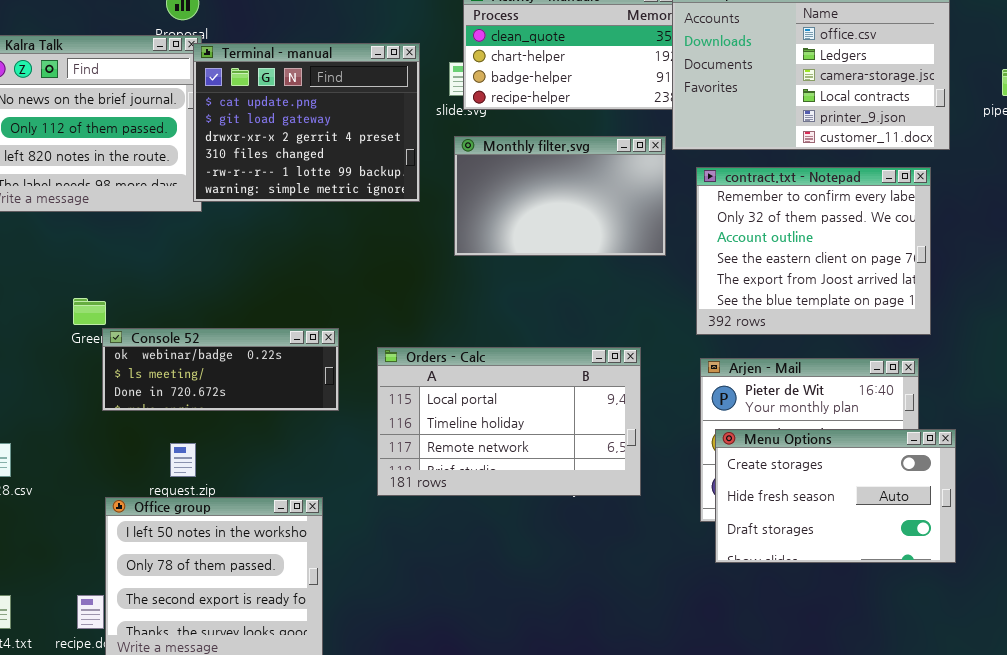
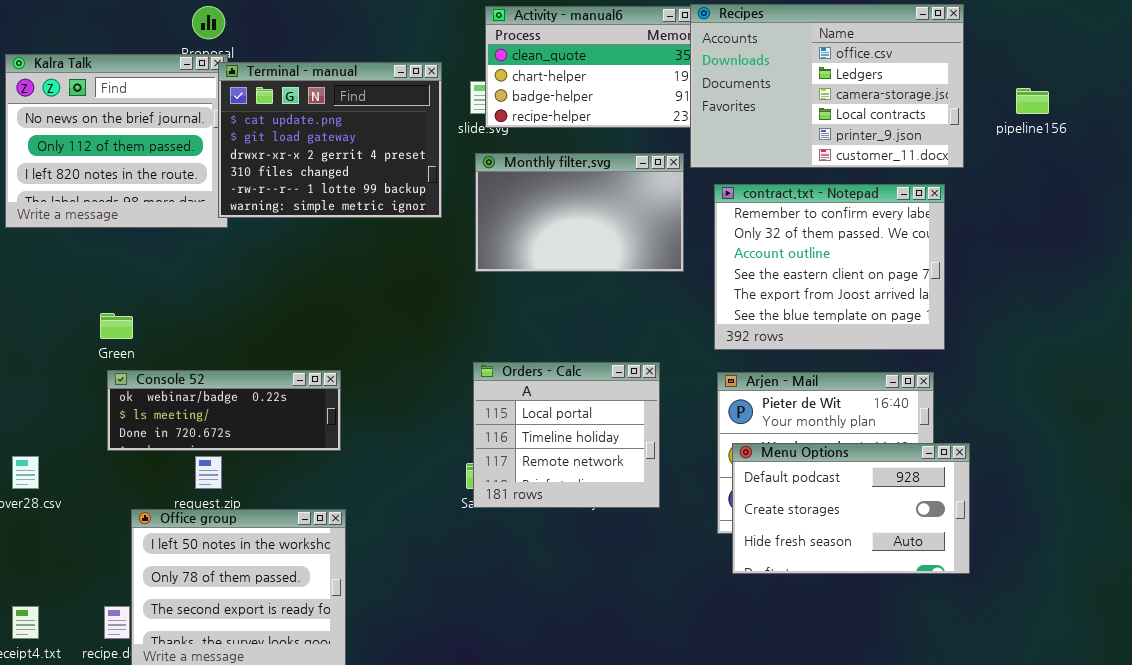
Console 52: [102,328,339,411] -> [107,370,341,451], moved
Orders - Calc: [377,347,641,496] -> [473,362,660,508], resized
Menu Options: [715,429,956,563] -> [732,443,970,574], scrolled up 1 row

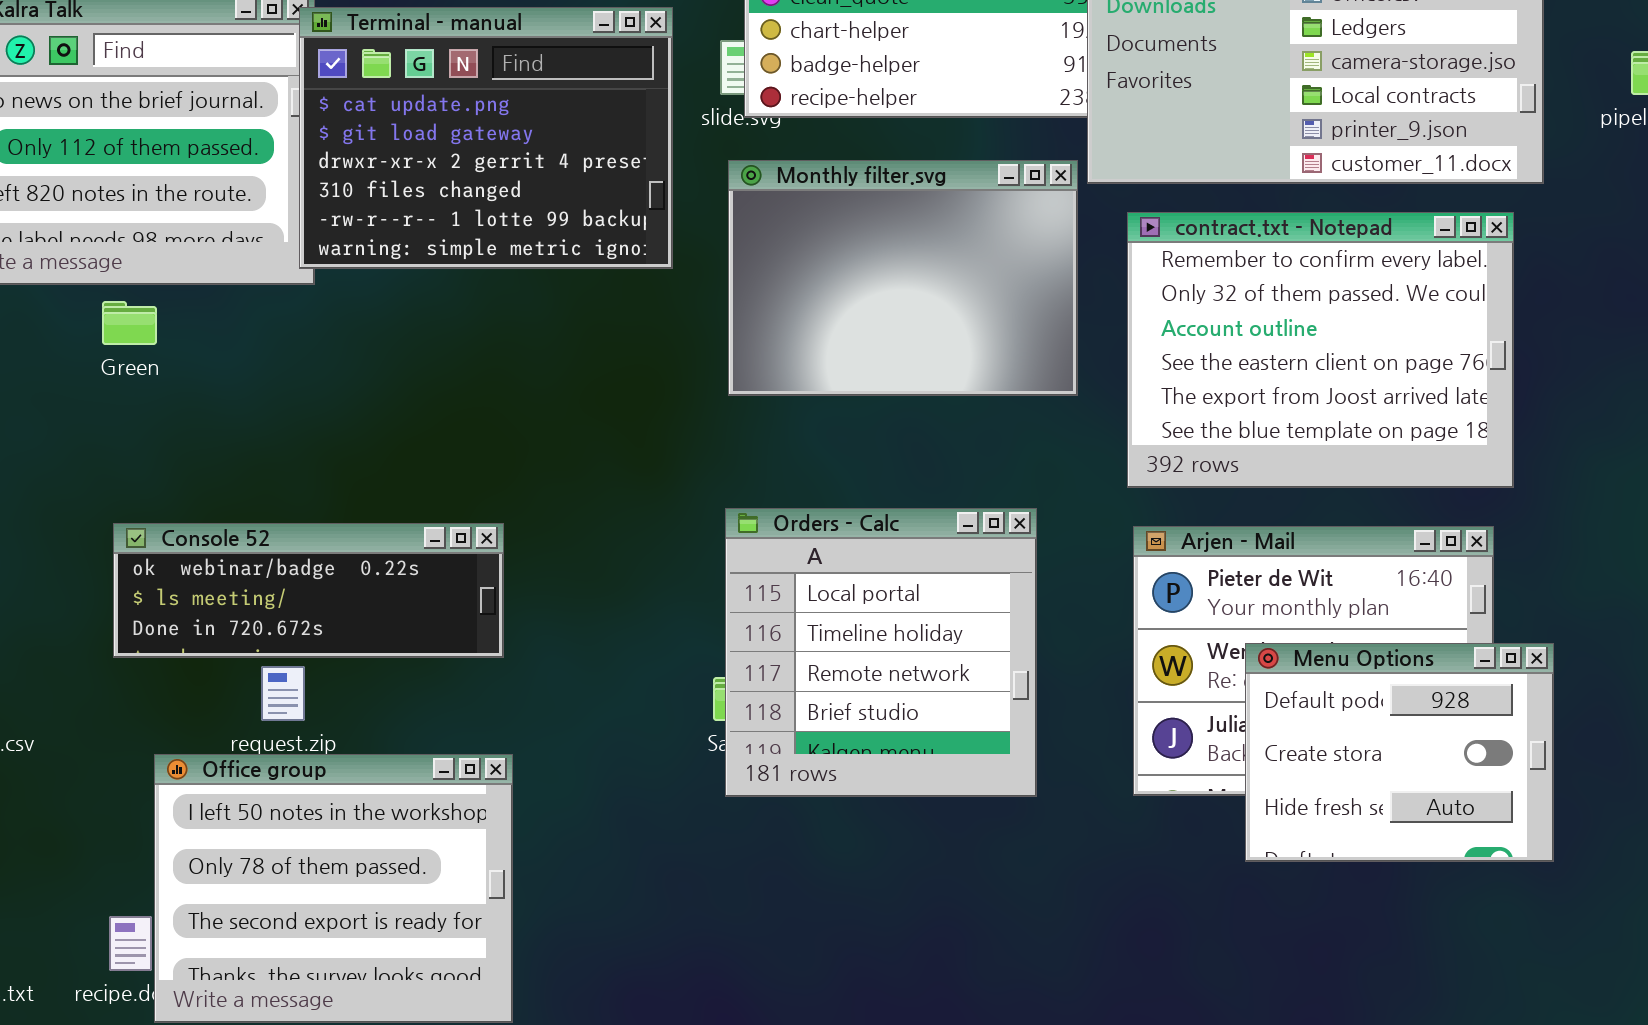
Monthly filter.svg: [475,153,684,272] -> [728,160,1078,396], resized
Green: [100,313,133,339] -> [102,301,157,345], moved
Orders - Calc: [473,362,660,508] -> [725,508,1037,797], resized
Menu Options: [732,443,970,574] -> [1245,643,1554,862], resized

